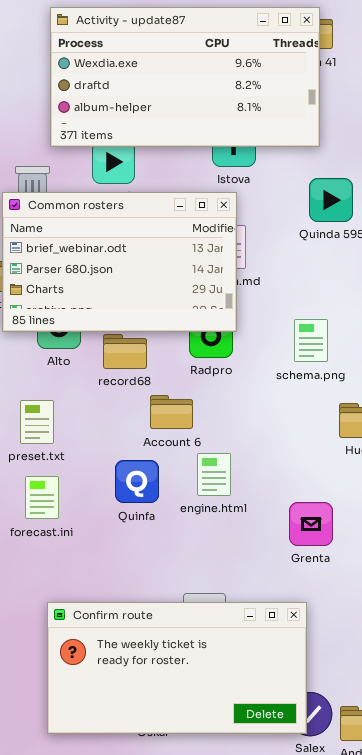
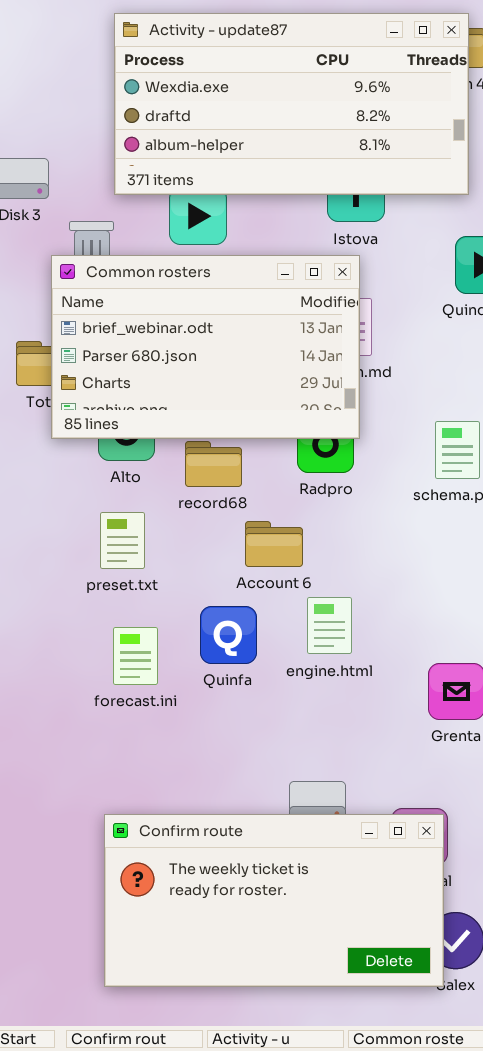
preset.txt: [20,400,54,444] -> [100,512,145,569], moved
forecast.ini: [25,476,59,519] -> [113,627,158,685], moved
Confirm route: [47,602,307,734] -> [104,814,444,987], moved

